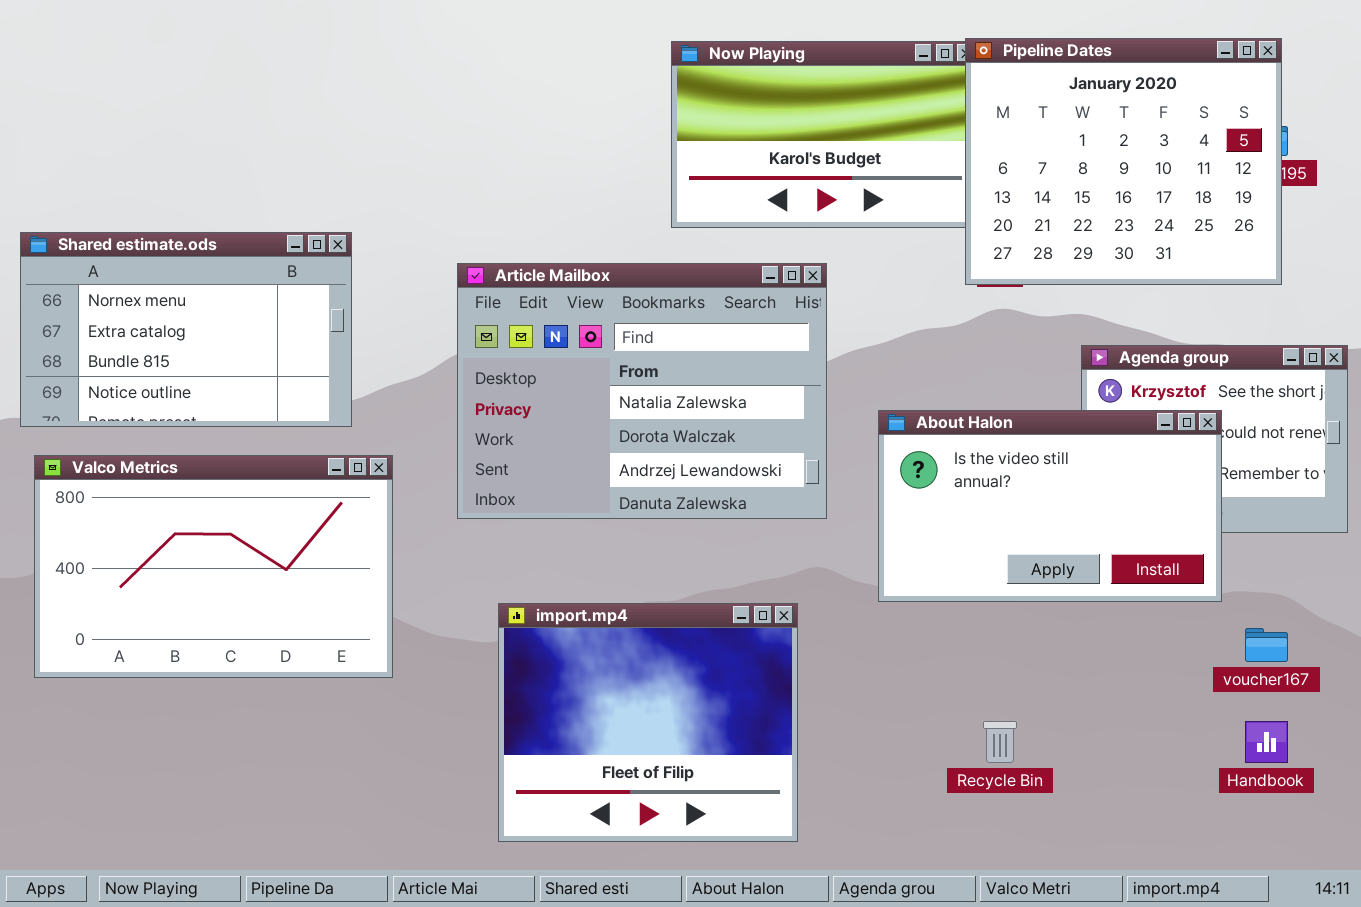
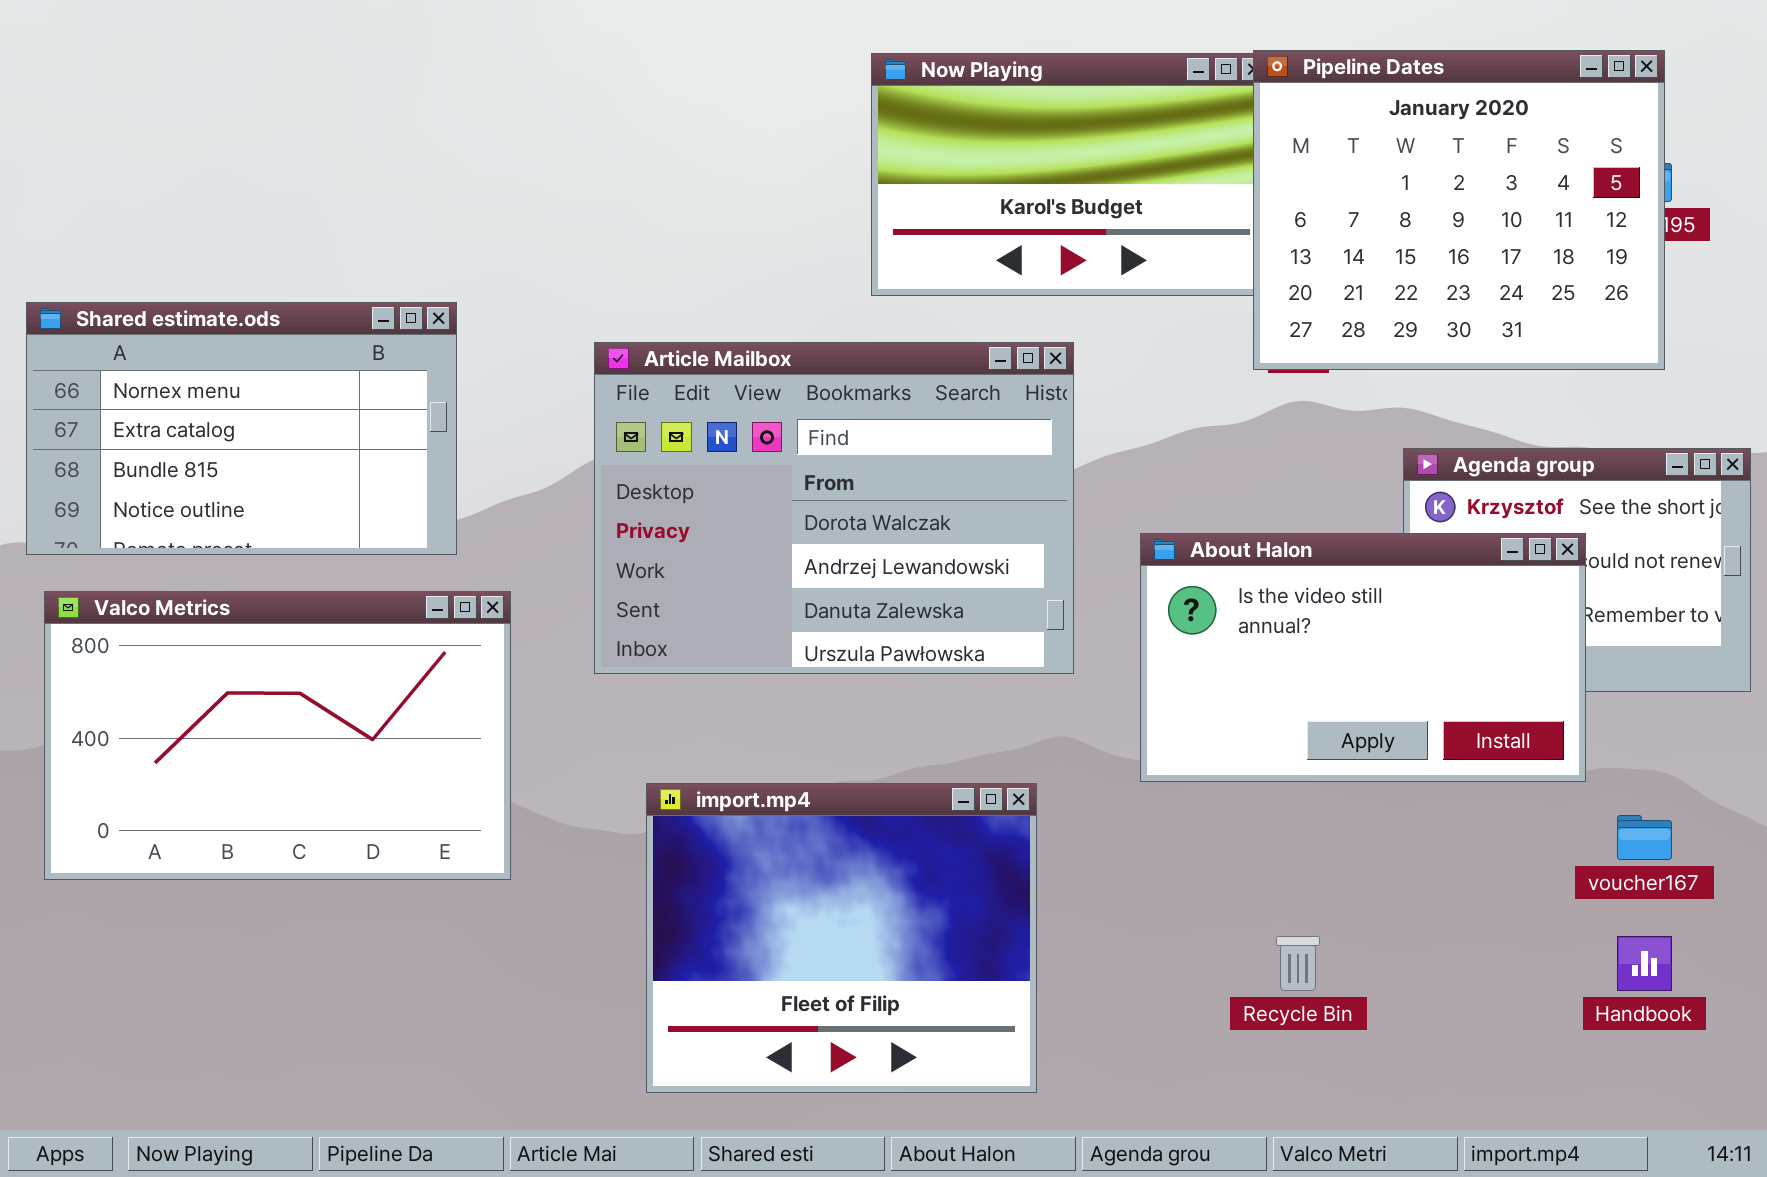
Article Mailbox: [457,263,827,519] -> [594,342,1074,674], scrolled down 1 row

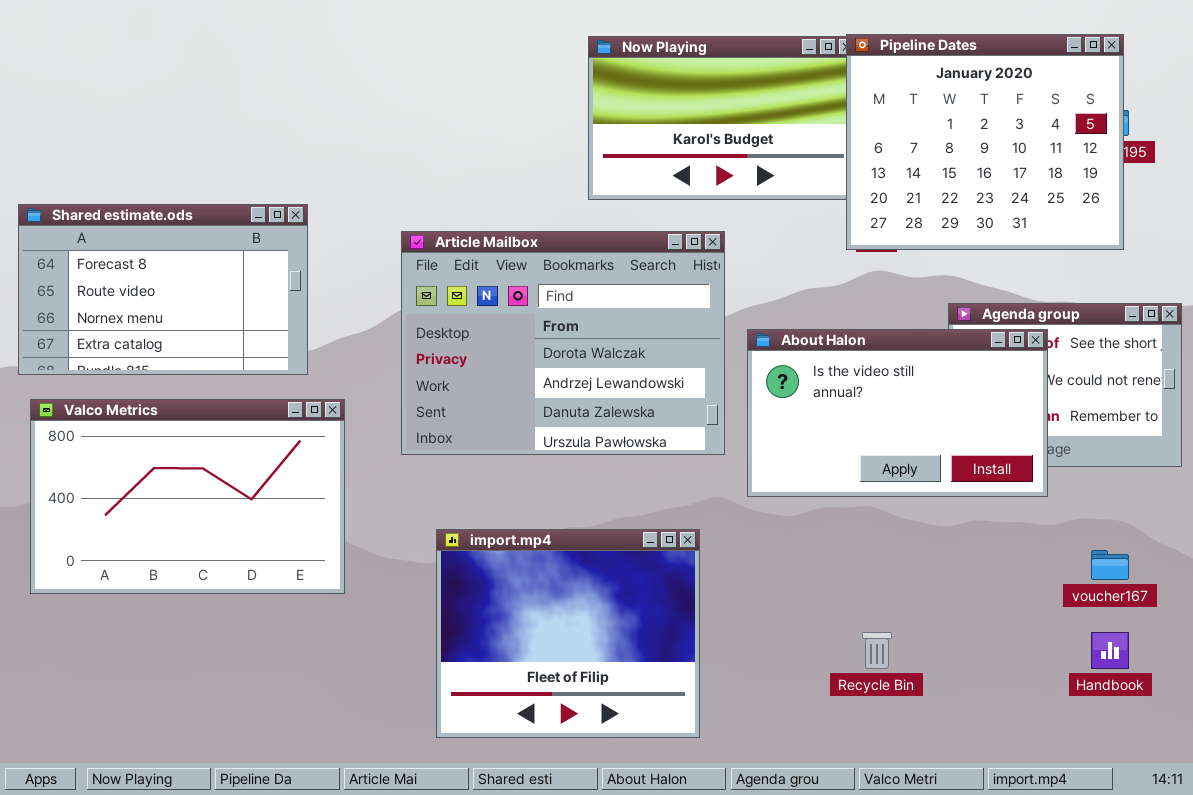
Shared estimate.ods: [26,302,457,555] -> [18,204,308,375], scrolled up 2 rows
About Halon: [1140,533,1586,782] -> [747,329,1048,497], moved

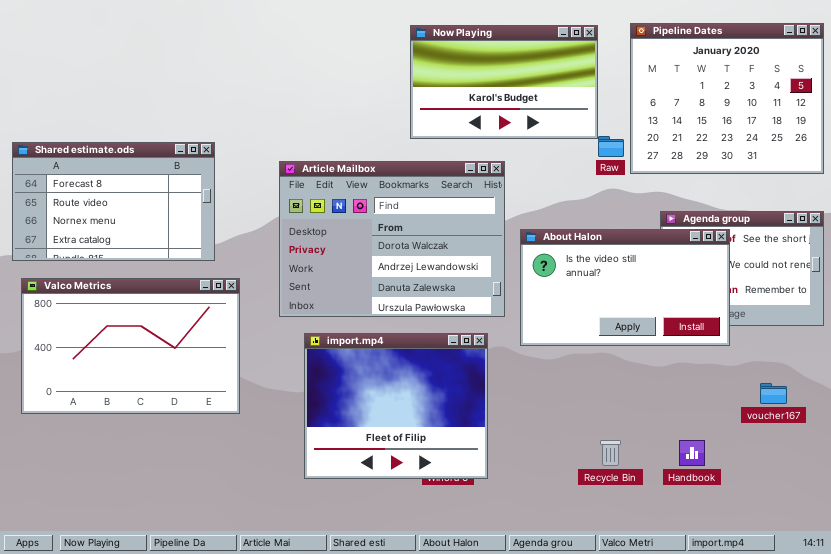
Pipeline Dates: [846,34,1124,250] -> [630,23,824,174], moved
import.mp4: [436,529,700,738] -> [304,333,488,479], moved
Handbook: [1091,632,1129,669] -> [679,440,705,466], moved

